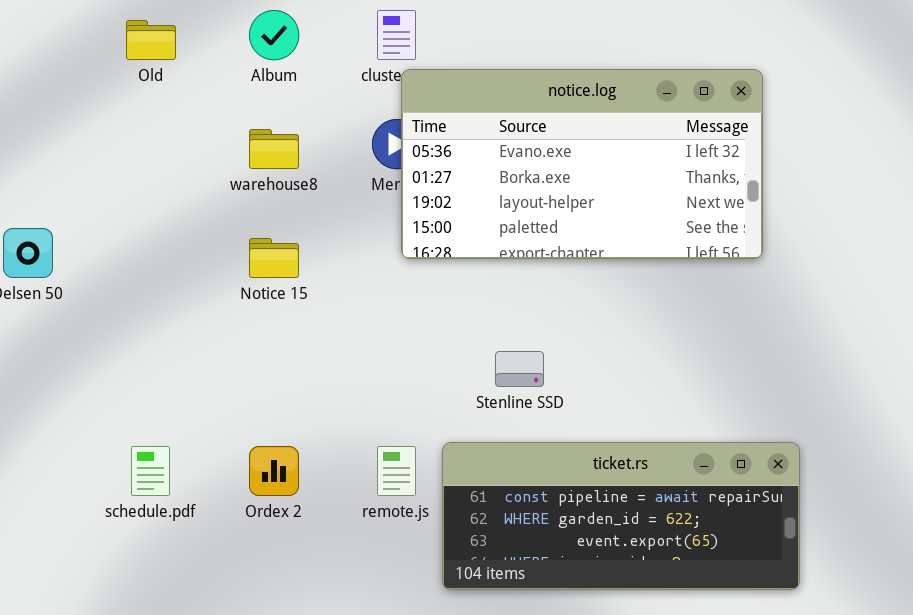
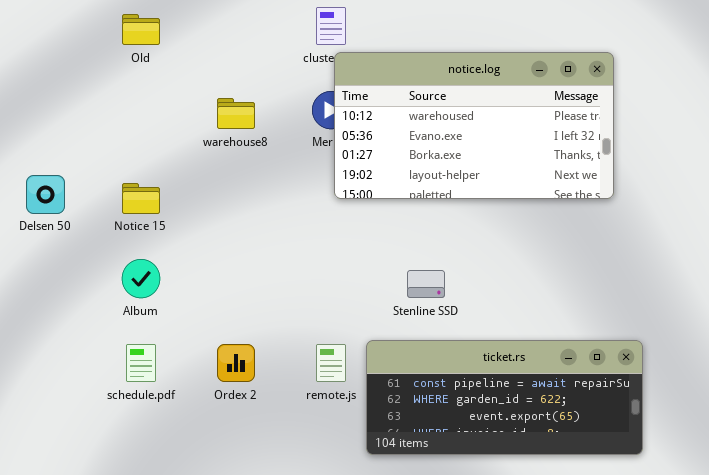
Album: [249,10,299,60] -> [122,259,160,298], moved
notice.log: [401,69,763,259] -> [334,52,614,199], scrolled up 1 row
Notice 15: [249,238,299,278] -> [122,183,160,214], moved

